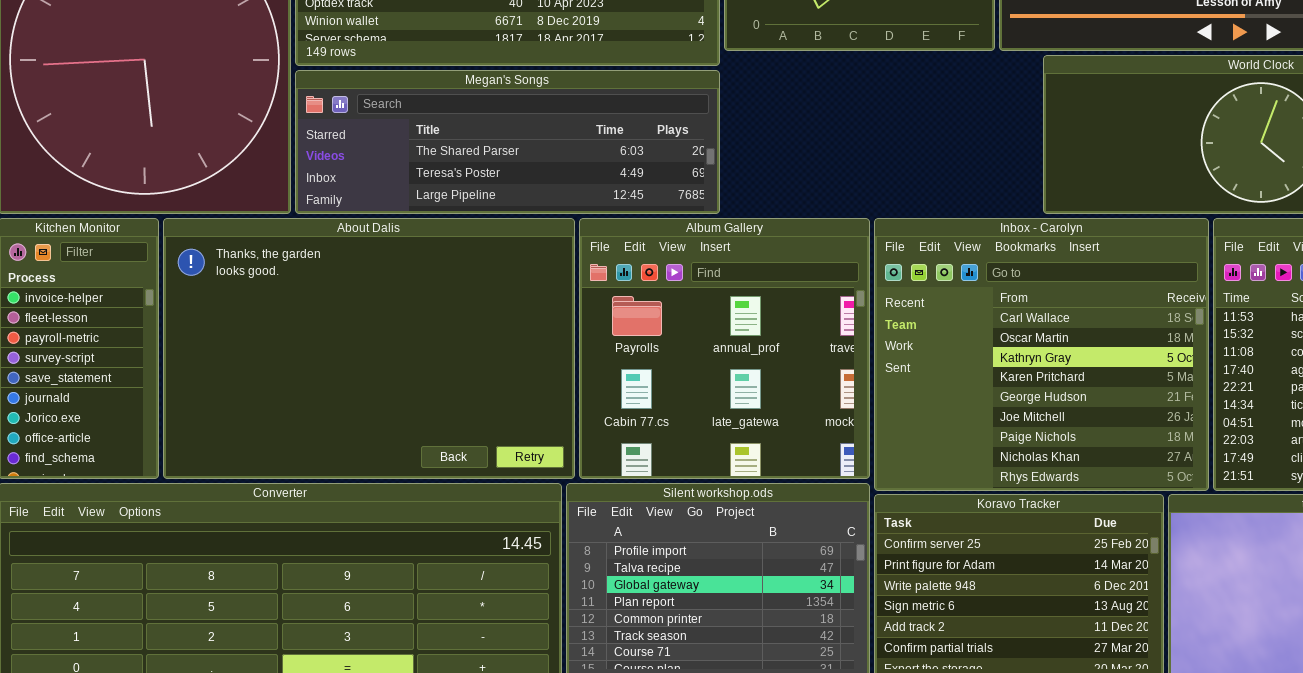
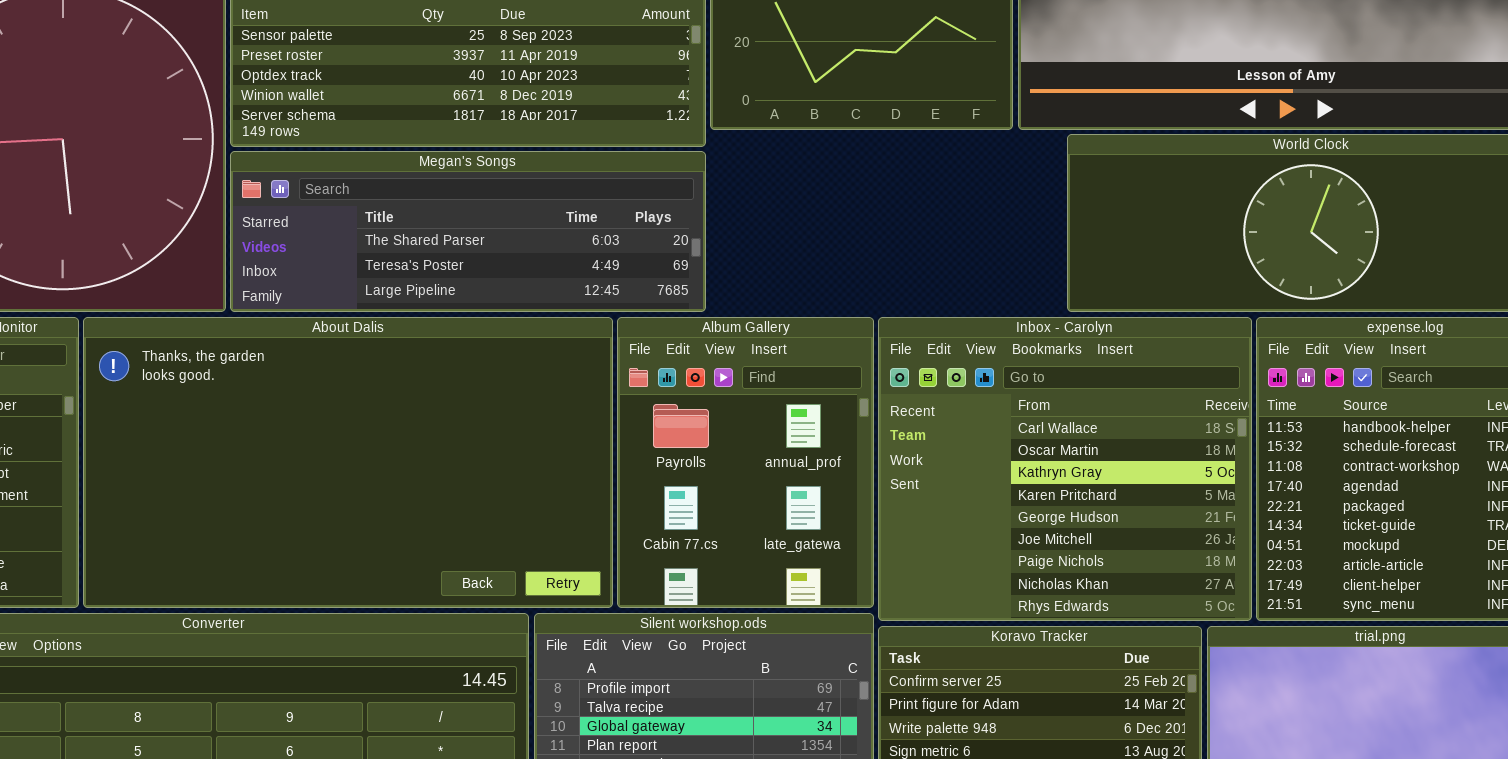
About Dalis: [163,218,575,479] -> [83,317,613,608], resized
Album Gallery: [579,218,870,479] -> [617,317,874,608], resized

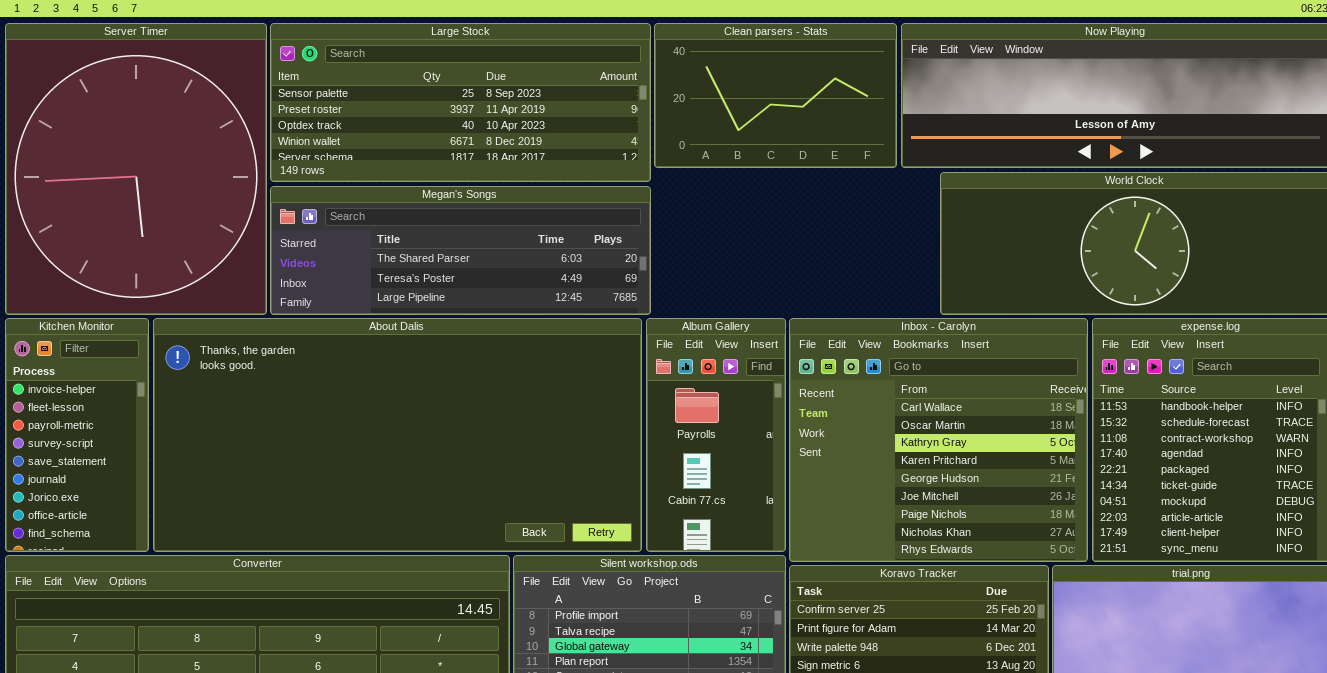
About Dalis: [83,317,613,608] -> [153,318,642,552], resized
Album Gallery: [617,317,874,608] -> [646,318,786,552], resized

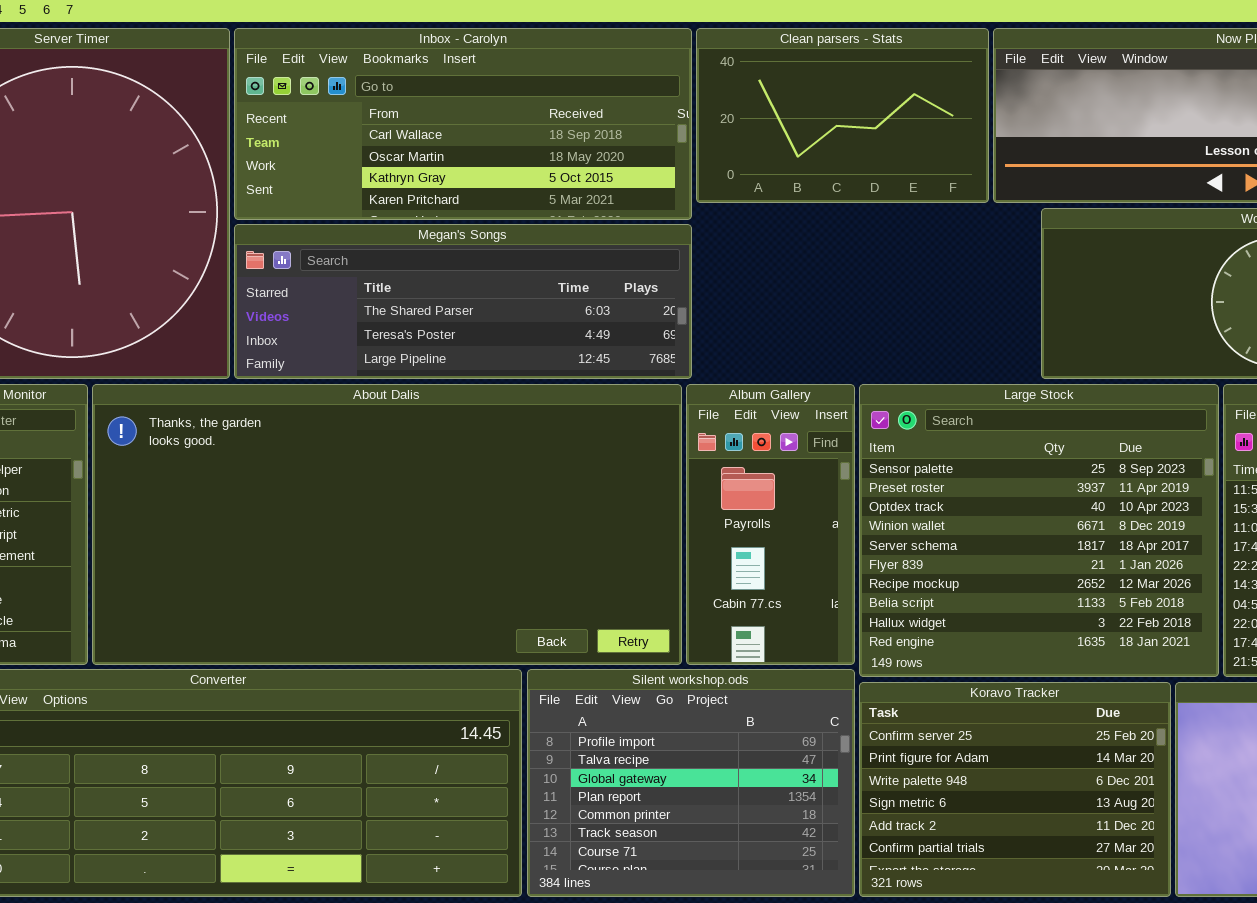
Large Stock: [270,23,651,182] -> [859,384,1219,677], moved, resized
Inbox - Carolyn: [789,318,1088,562] -> [234,28,692,220], moved, resized

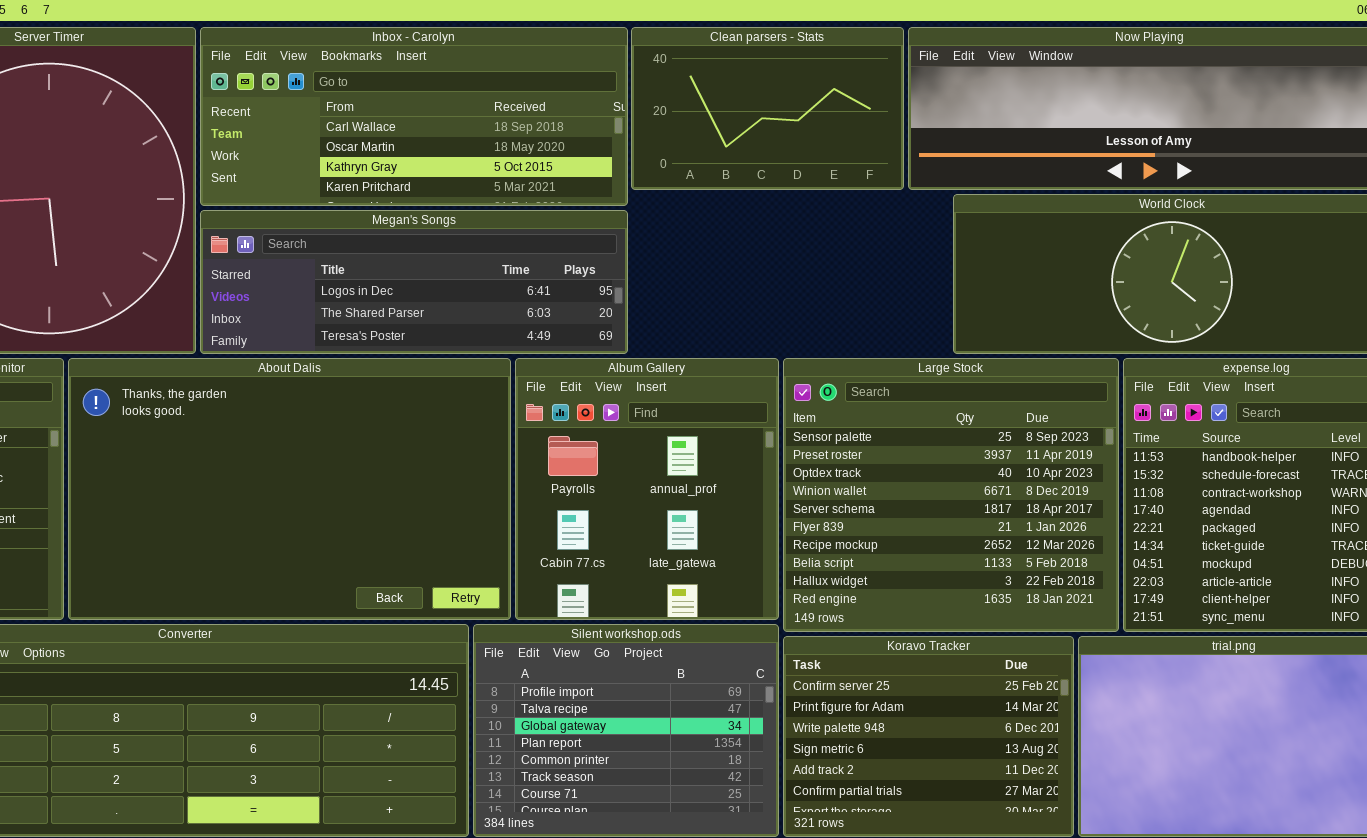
Megan's Songs: [234,224,692,379] -> [200,210,628,354], scrolled up 1 row
About Dalis: [92,384,682,665] -> [68,358,511,620], resized
Album Gallery: [686,384,855,665] -> [515,358,779,620], resized

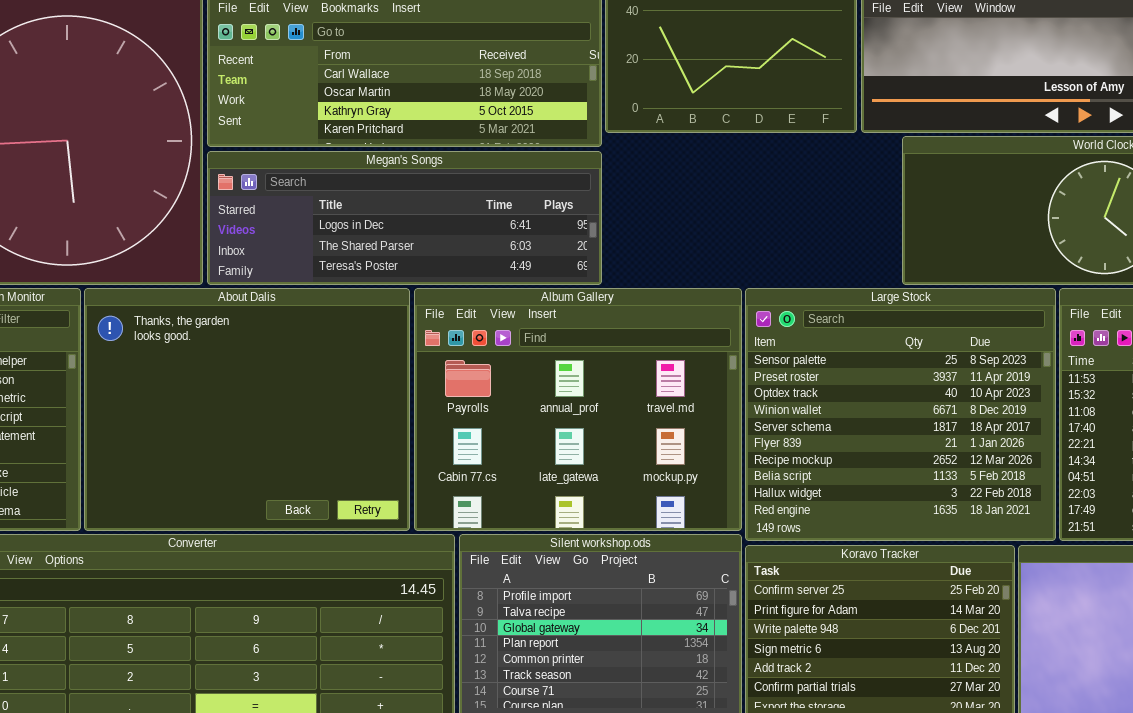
About Dalis: [68,358,511,620] -> [84,288,410,531], resized
Album Gallery: [515,358,779,620] -> [414,288,742,531], resized

